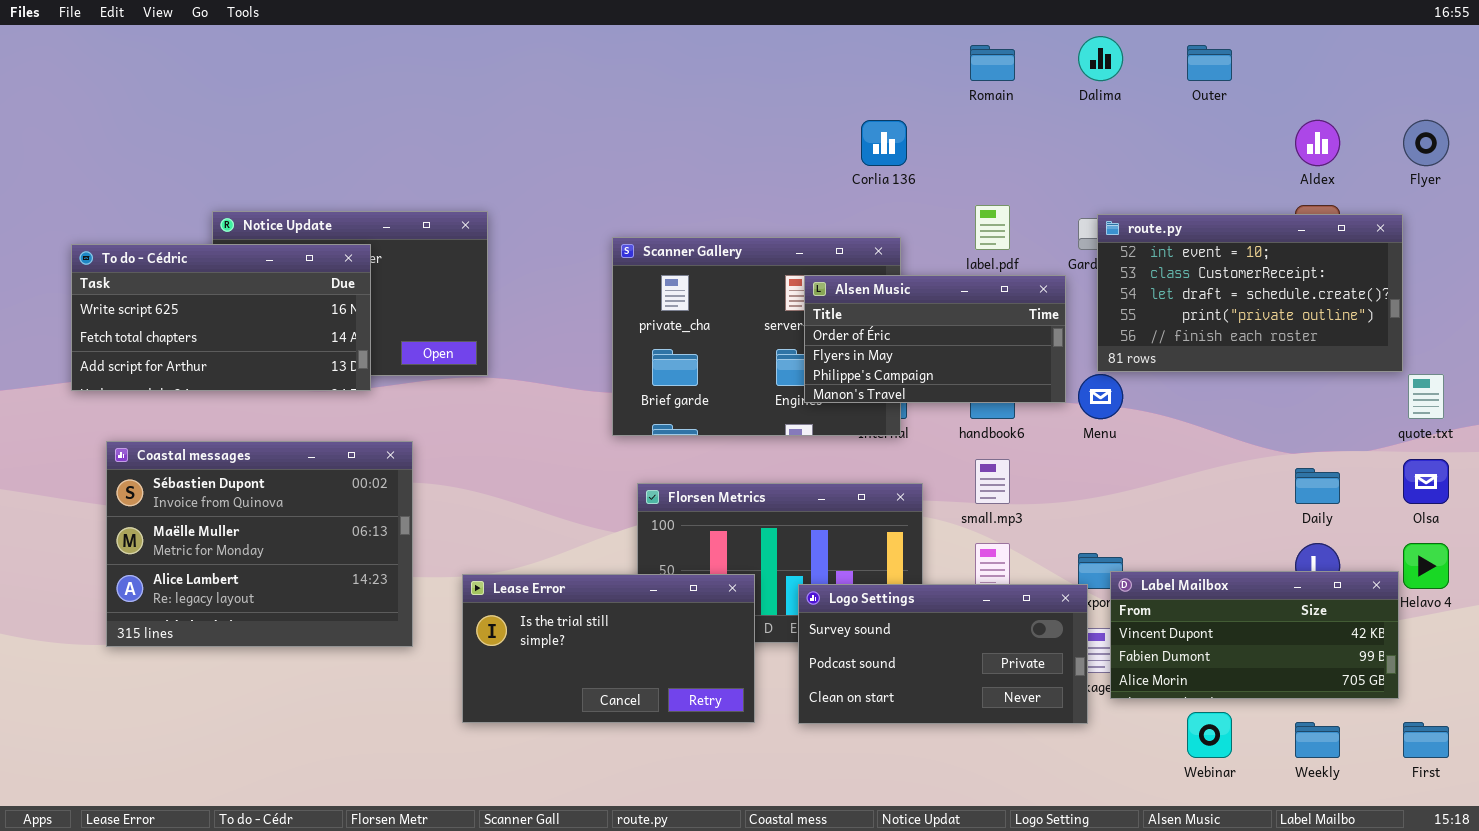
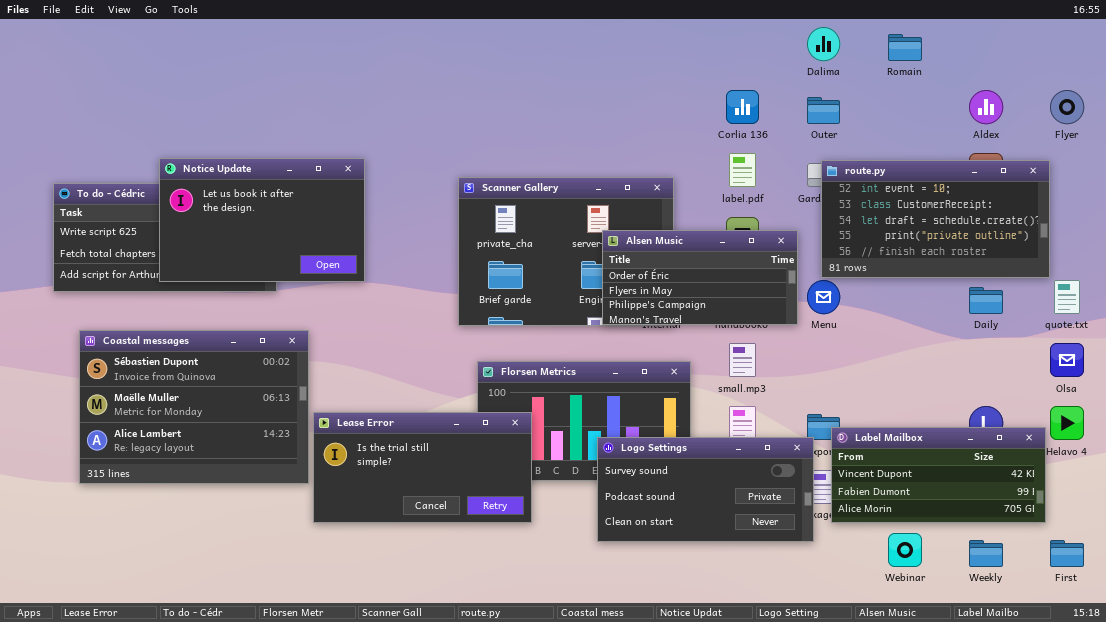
Romain: [970,45,1015,81] -> [888,34,922,61], moved
Outer: [1187,45,1232,81] -> [807,97,840,124], moved
Corlia 136: [861,120,907,166] -> [726,90,759,124], moved
Notice Update: [212,211,488,376] -> [159,158,365,282], raised
Alsen Music: [804,275,1066,403] -> [602,230,798,325], moved
Daily: [1295,468,1340,504] -> [969,287,1003,314], moved
Lease Error: [462,574,755,723] -> [313,412,532,523], moved

